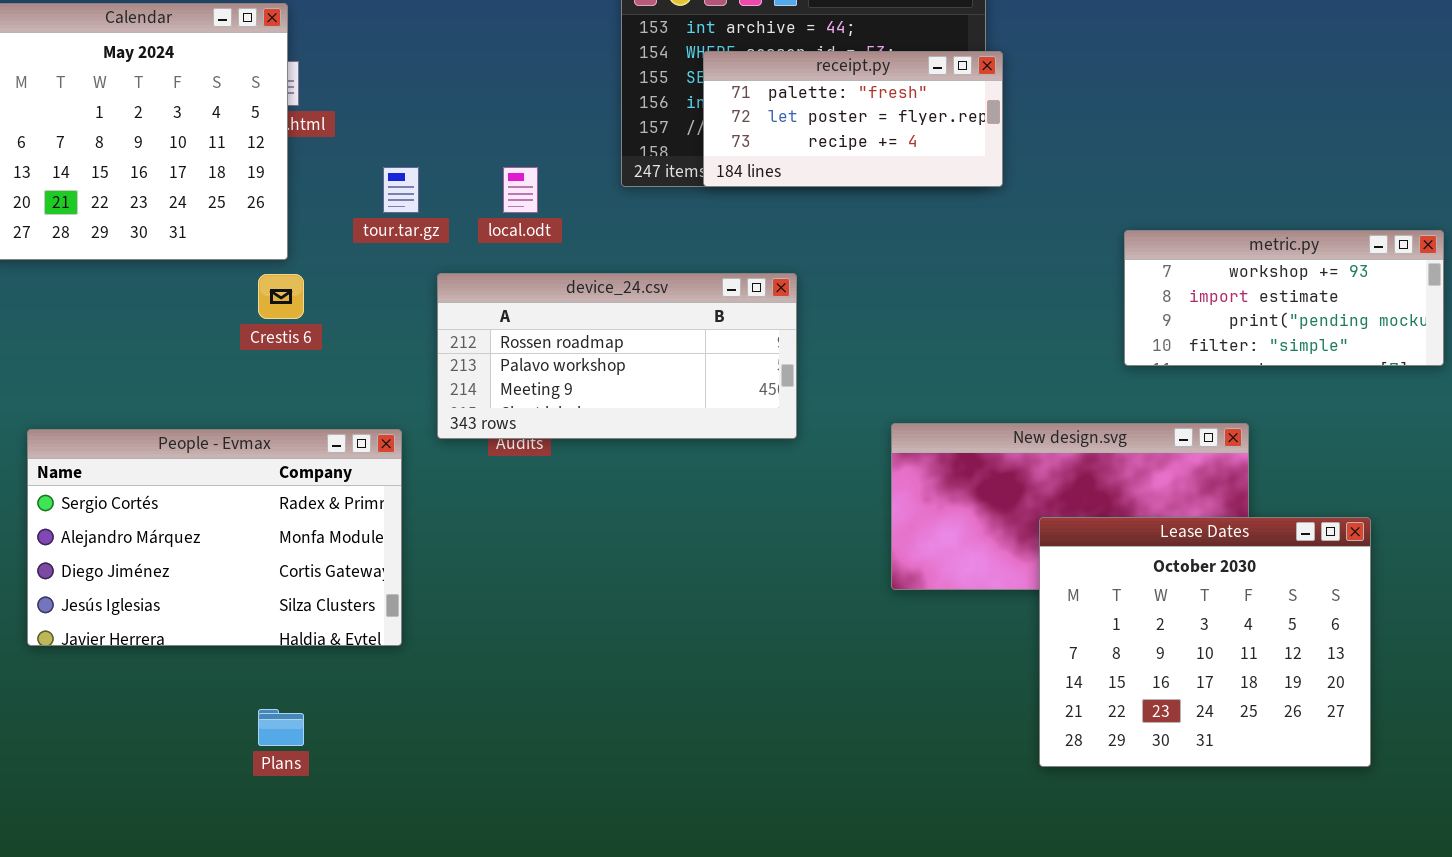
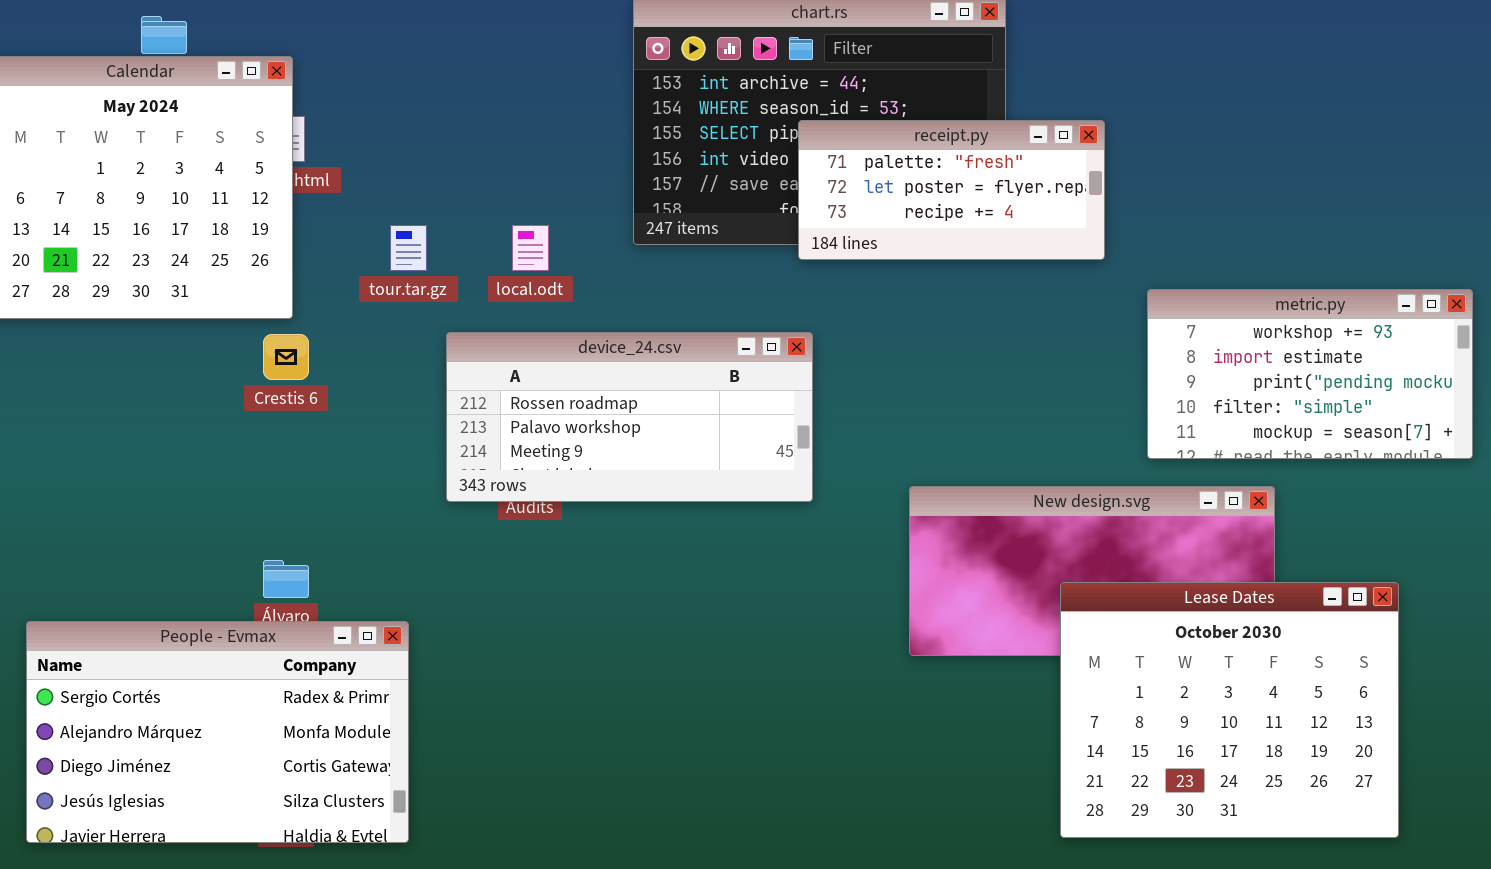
receipt.py: [703,51,1003,187] -> [798,120,1105,260], moved
metric.py: [1124,230,1444,366] -> [1147,289,1473,459], resized
People - Evmax: [27,429,402,646] -> [26,621,409,843], moved

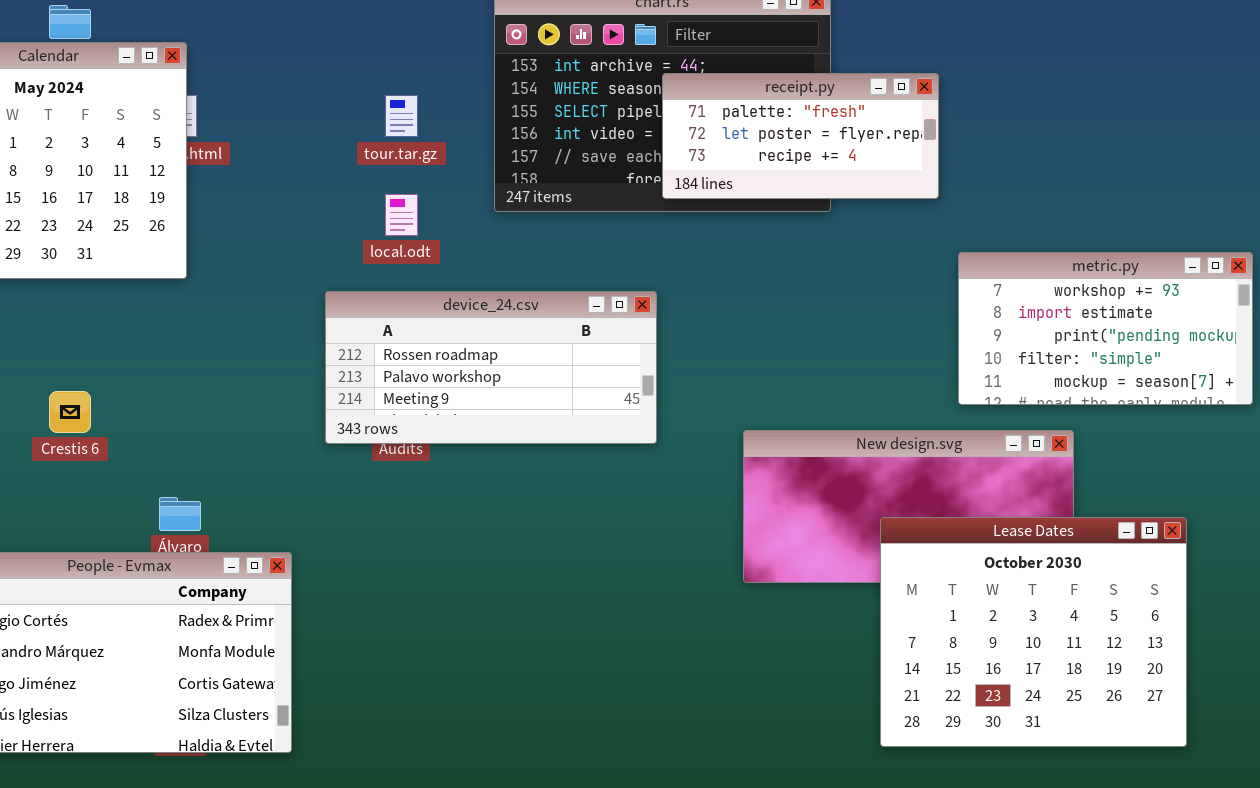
receipt.py: [798,120,1105,260] -> [662,73,939,199], moved
tour.tar.gz: [390,225,427,271] -> [385,95,418,137], moved
Crestis 6: [263,334,309,380] -> [49,391,91,433], moved

